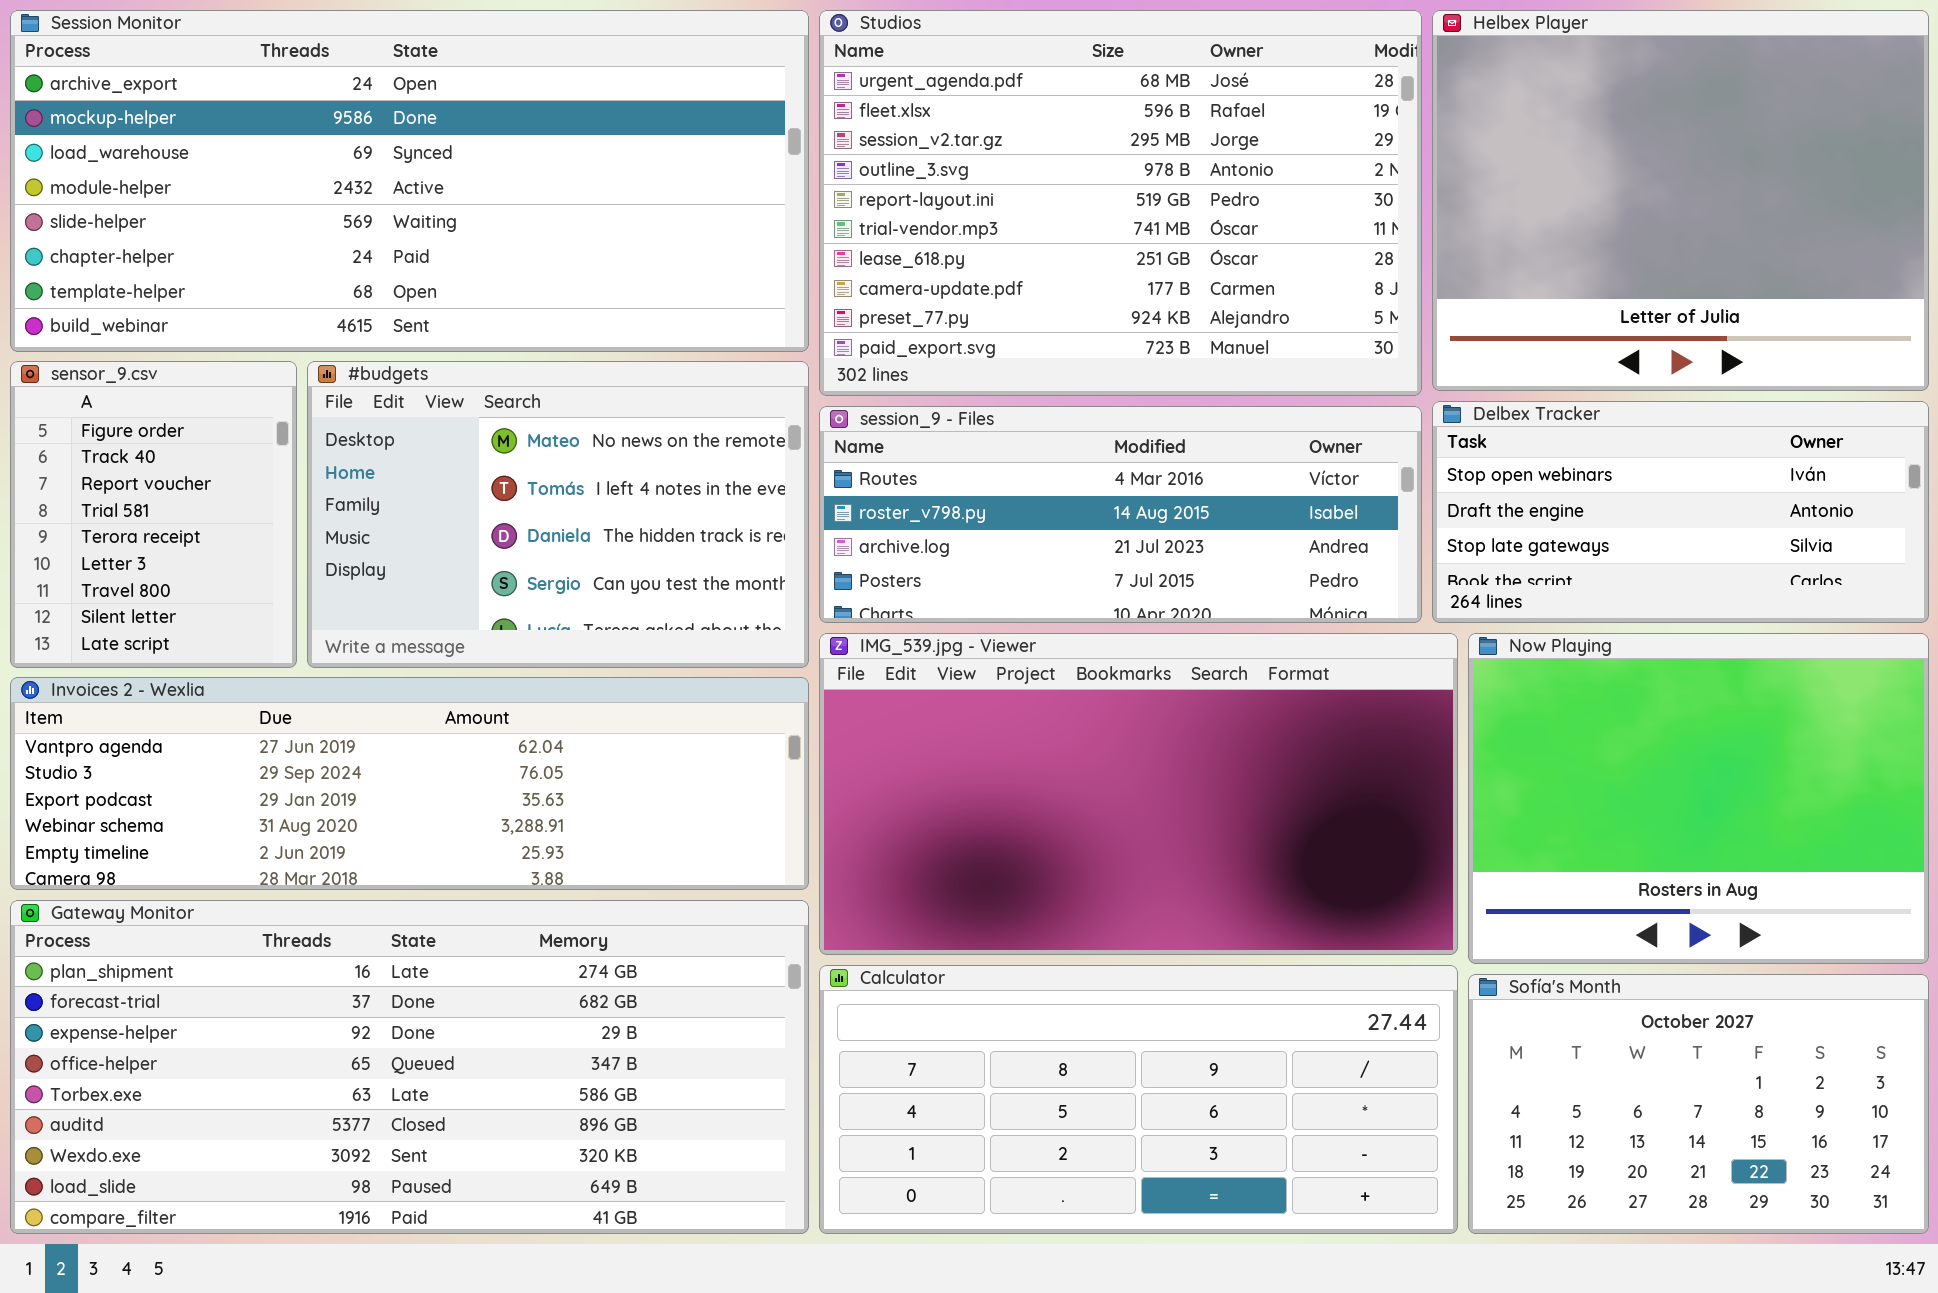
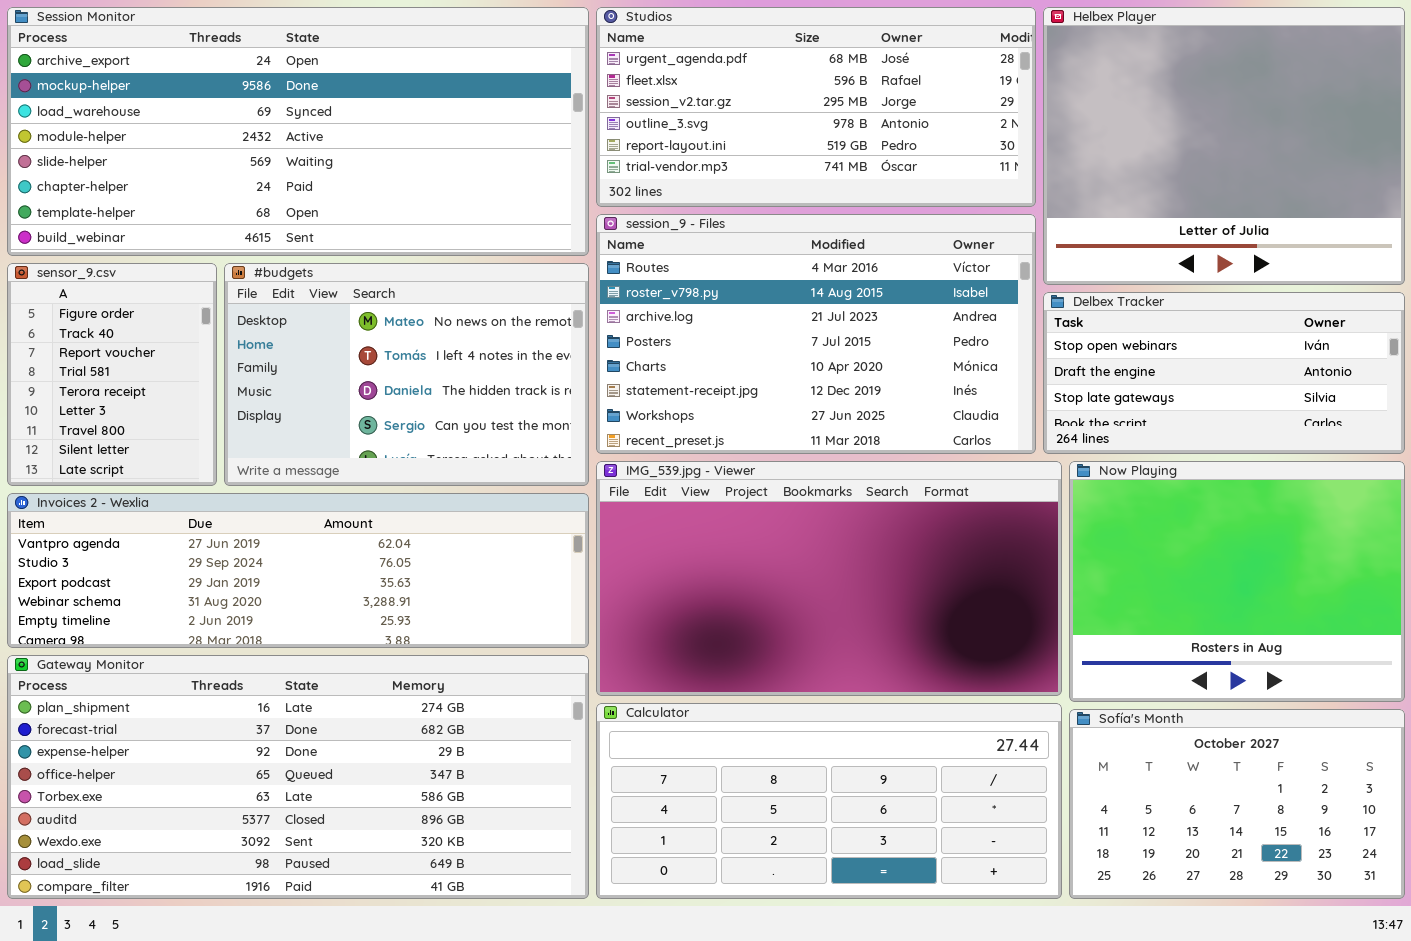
Studios: [819,10,1422,396] -> [596,7,1036,207], resized
session_9 - Files: [819,406,1422,623] -> [596,214,1036,454], resized

